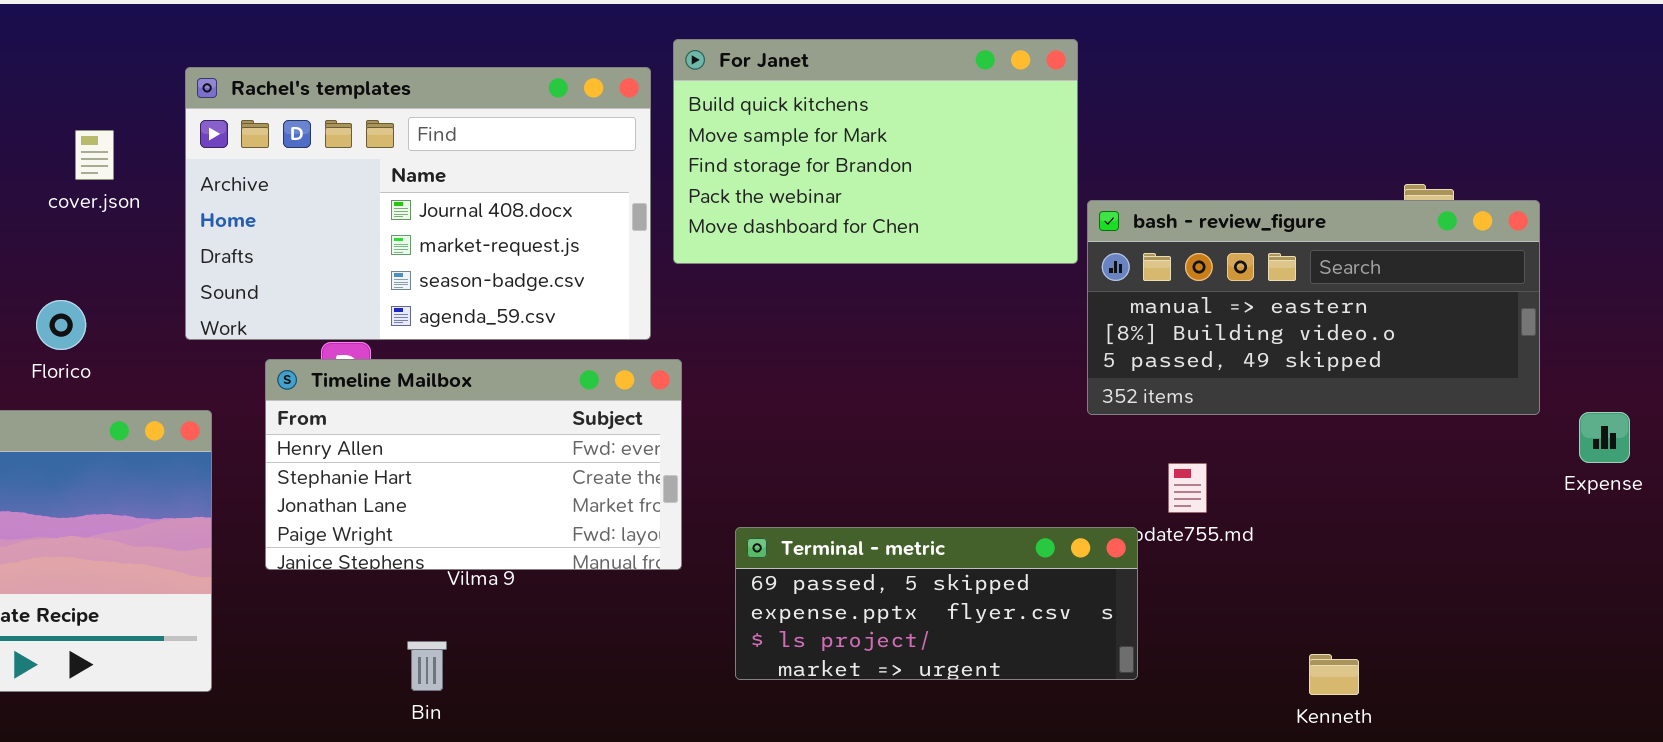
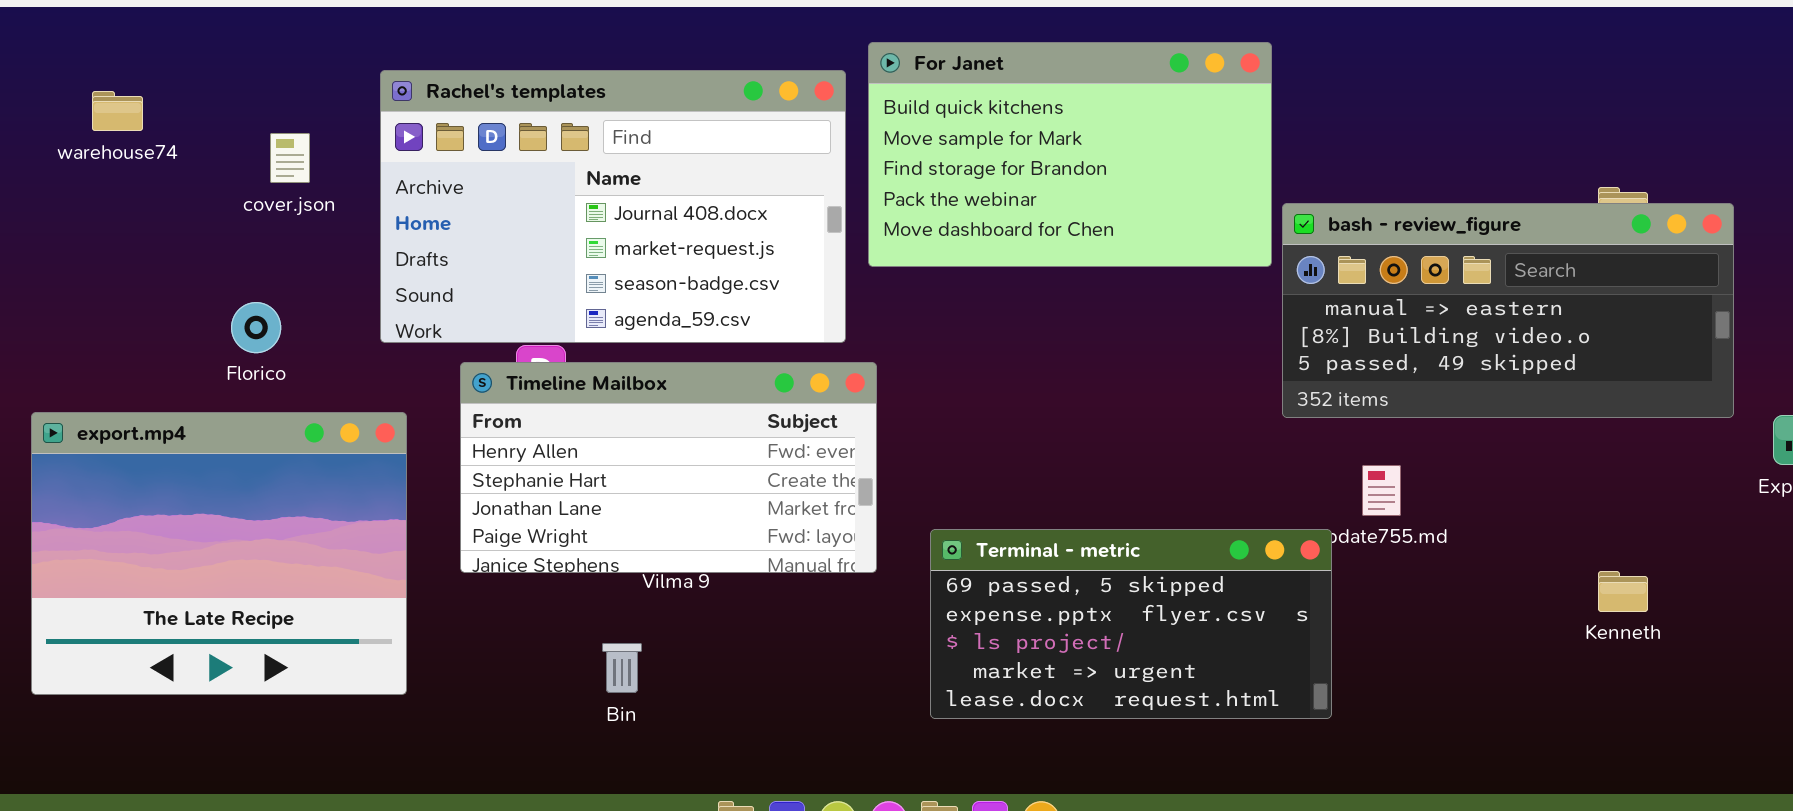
Terminal - metric: [735,527,1138,680] -> [930,529,1332,719], resized
Kenneth: [1309,654,1359,695] -> [1598,571,1648,612], moved

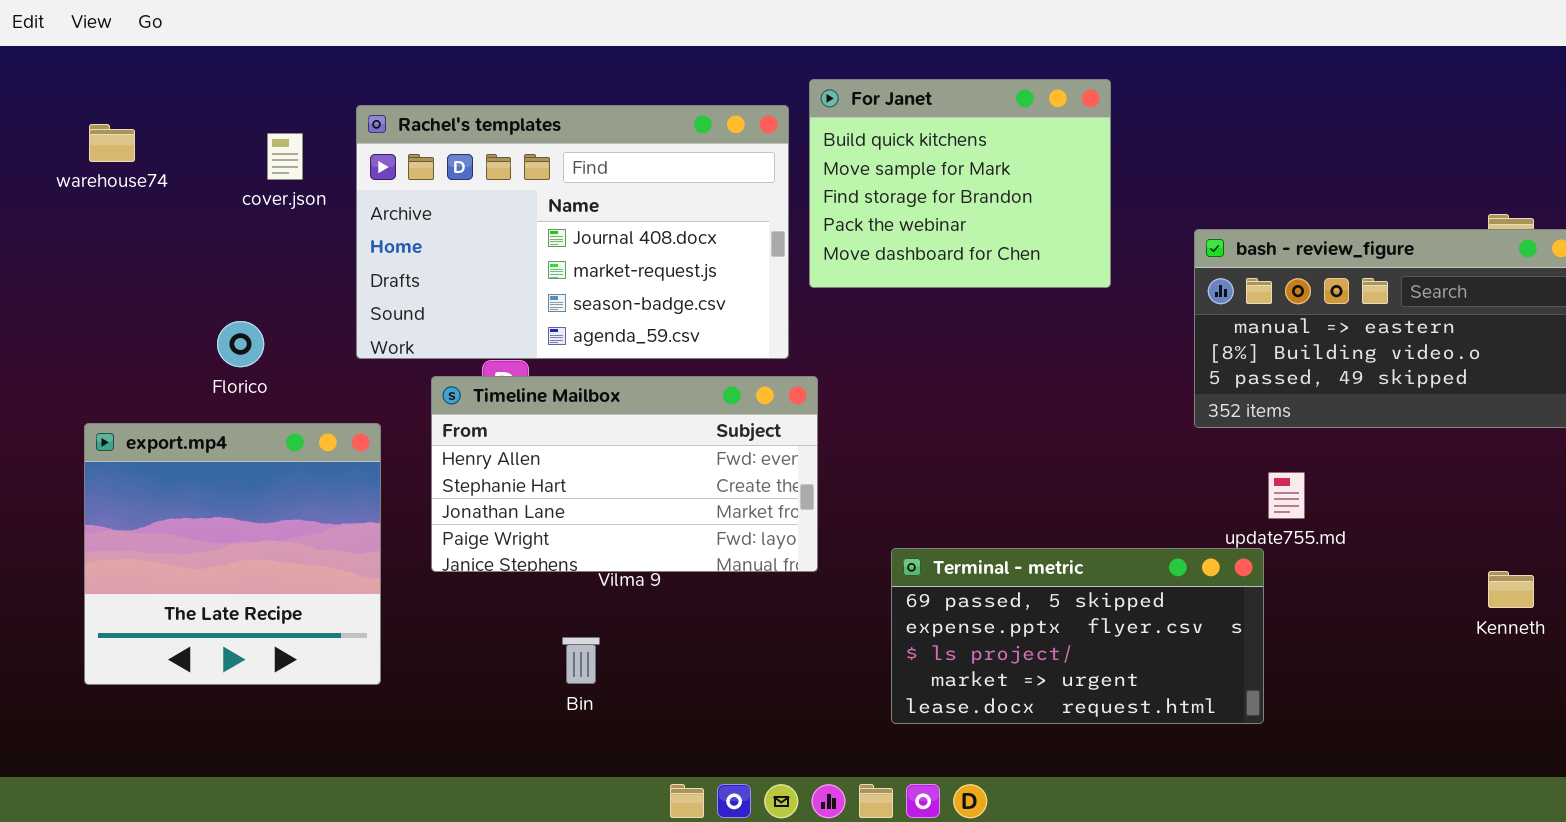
For Janet: [868,42,1272,267] -> [809,79,1111,288], resized
cover.json: [270,133,310,183] -> [267,133,303,180], moved
export.mp4: [31,412,407,695] -> [84,423,381,685], resized
Terminal - metric: [930,529,1332,719] -> [891,548,1264,724], moved

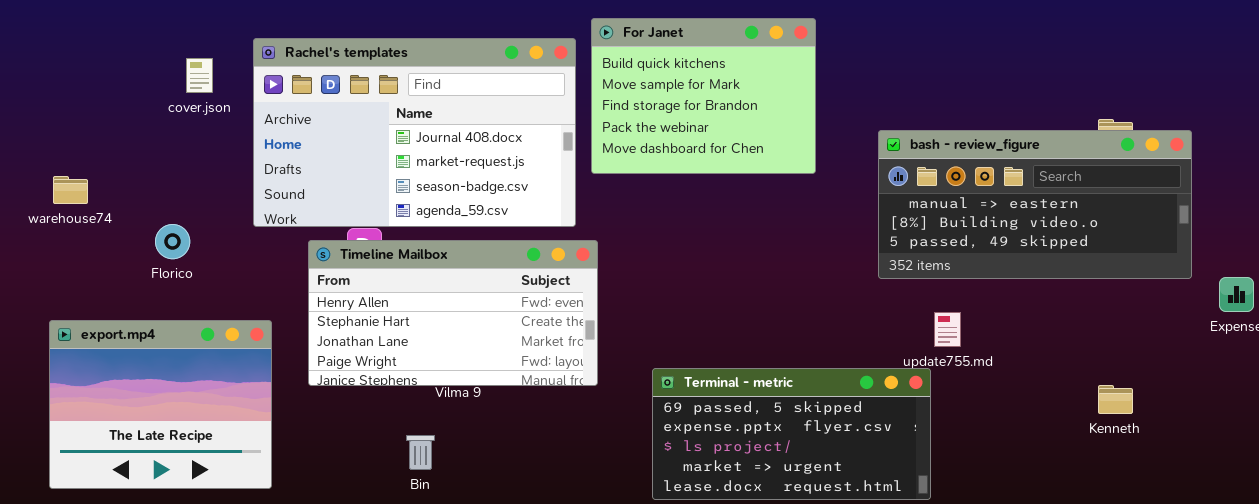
warehouse74: [89,124,135,162] -> [53,176,88,204], moved
Florico: [217,321,264,367] -> [155,224,190,259], moved
export.mp4: [84,423,381,685] -> [49,320,272,489], moved, resized

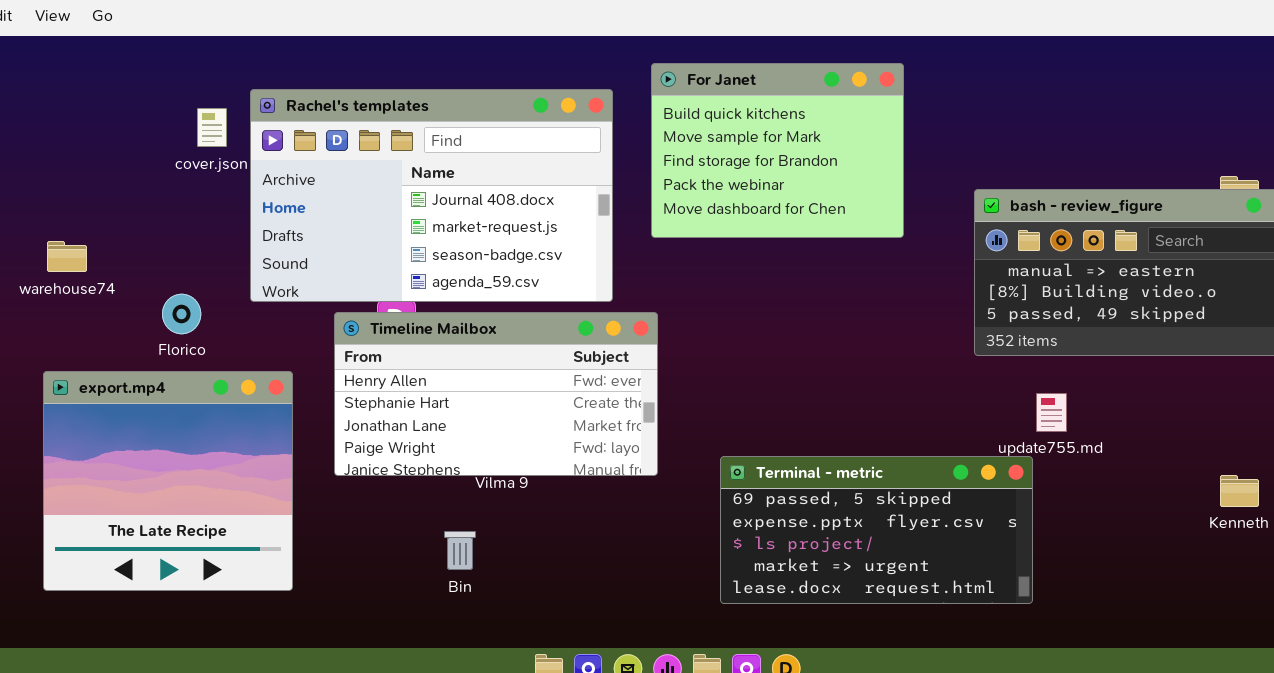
Rachel's templates: [253,38,576,227] -> [250,89,613,302], moved
export.mp4: [49,320,272,489] -> [43,371,293,591], resized

